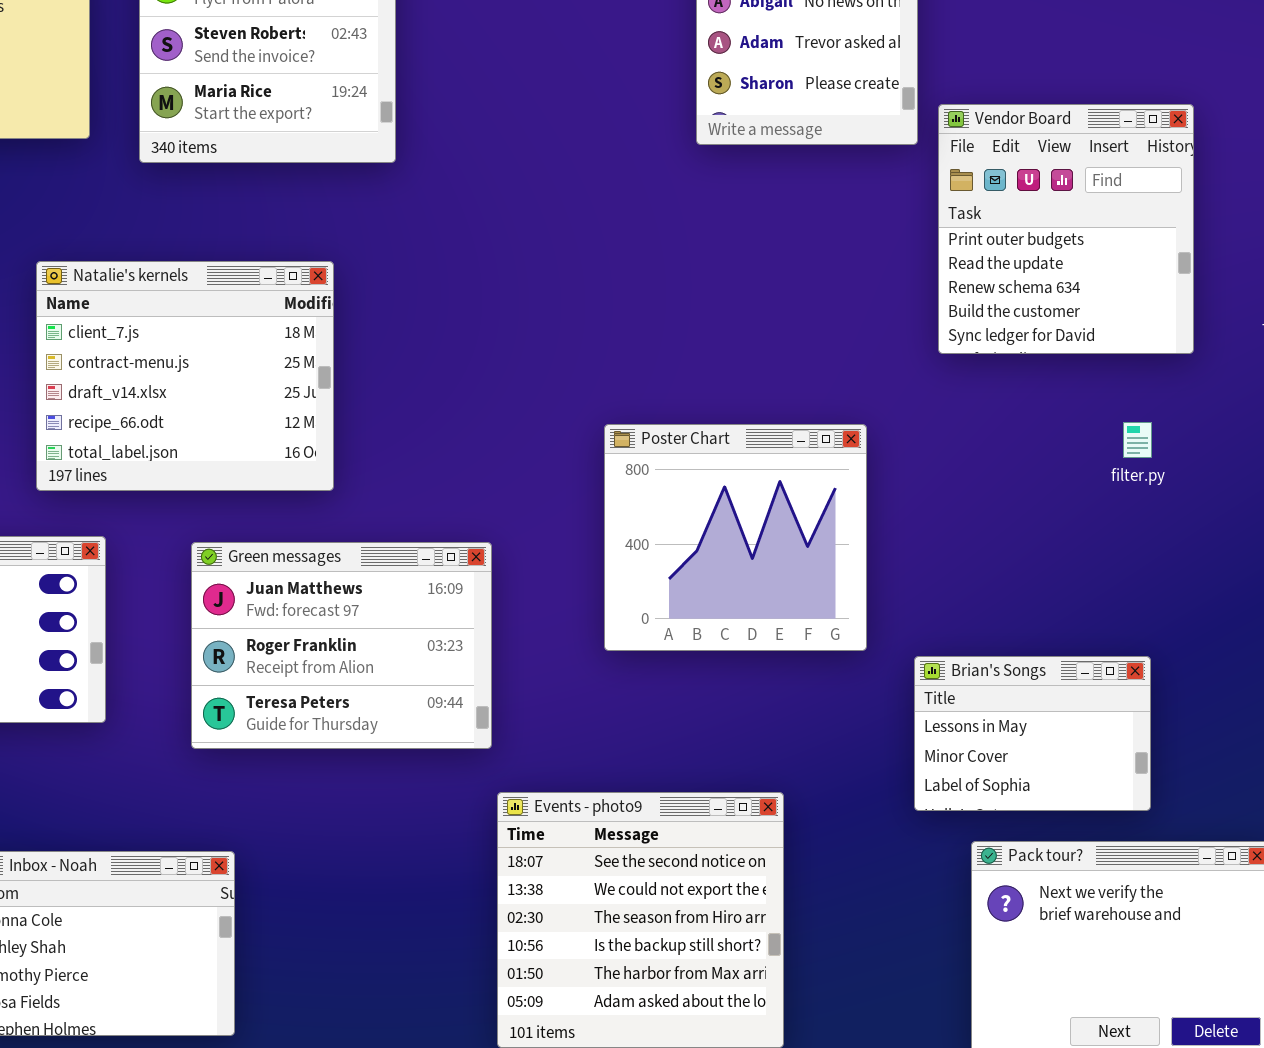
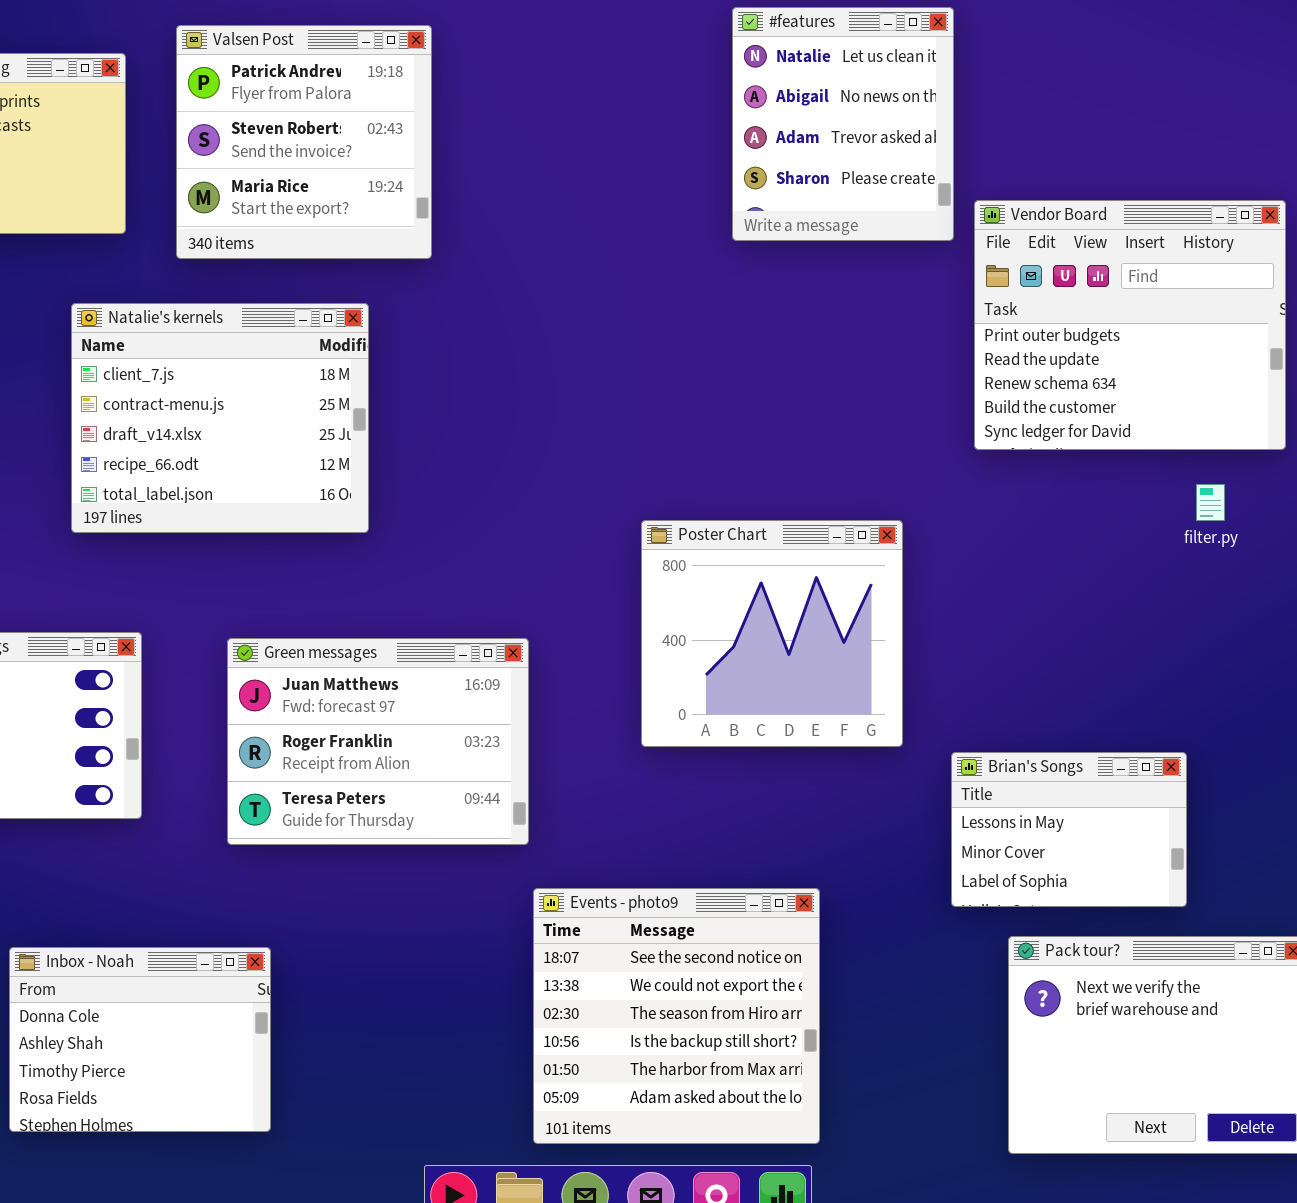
Vendor Board: [938,104,1194,354] -> [974,200,1286,450], resized
Natalie's kernels: [36,261,334,491] -> [71,303,369,533], moved
filter.py: [1123,422,1152,458] -> [1196,484,1225,521], moved

